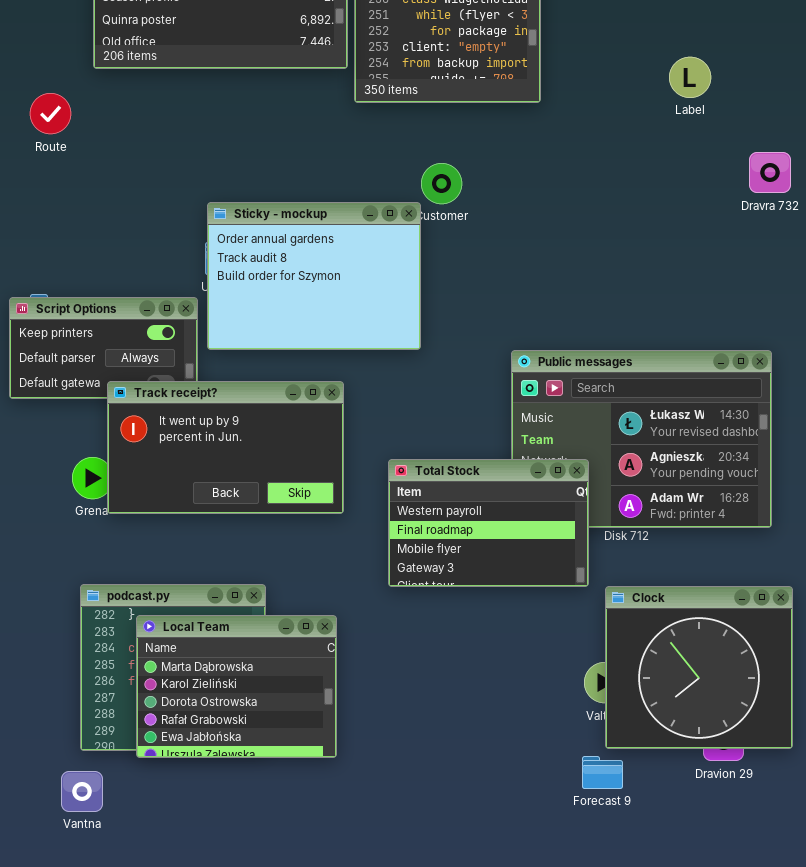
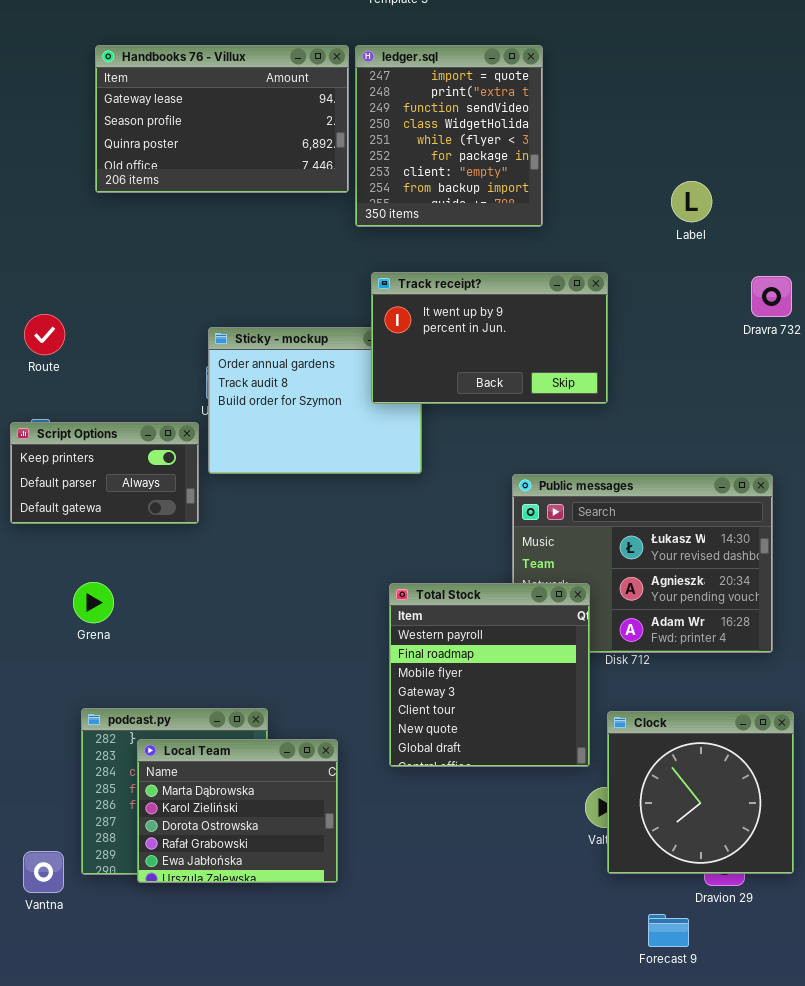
Route: [30,93,71,134] -> [24,314,65,355], moved
Track receipt?: [107,381,344,514] -> [371,272,608,404], moved
Total Stock: [388,459,589,587] -> [389,583,590,767], resized
Forecast 9: [582,756,623,789] -> [648,914,689,947], moved
Vantna: [61,771,103,812] -> [23,851,64,893], moved

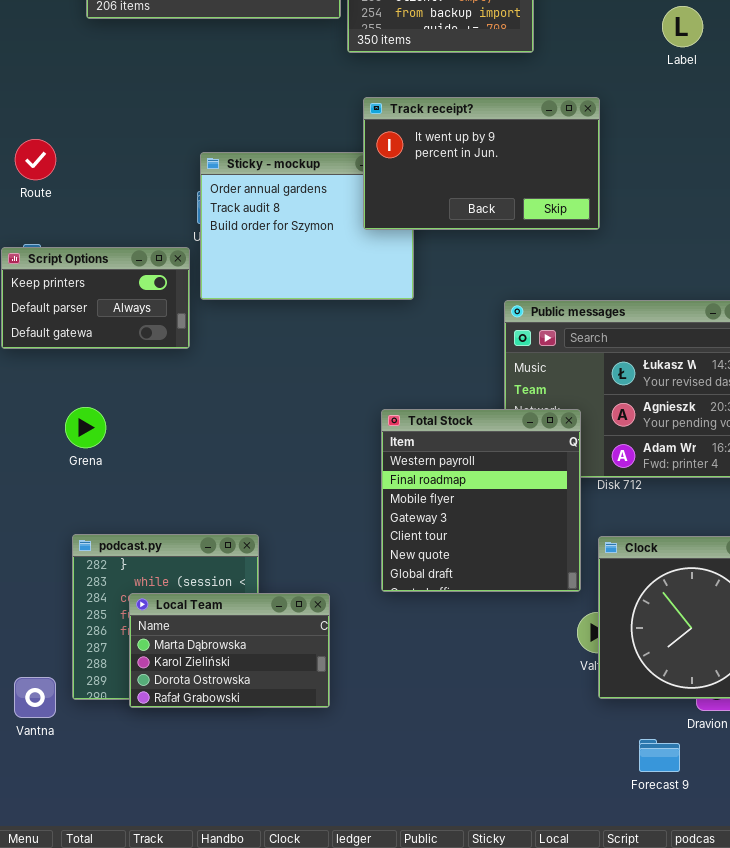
Local Team: [137,739,338,883] -> [129,593,330,708], resized

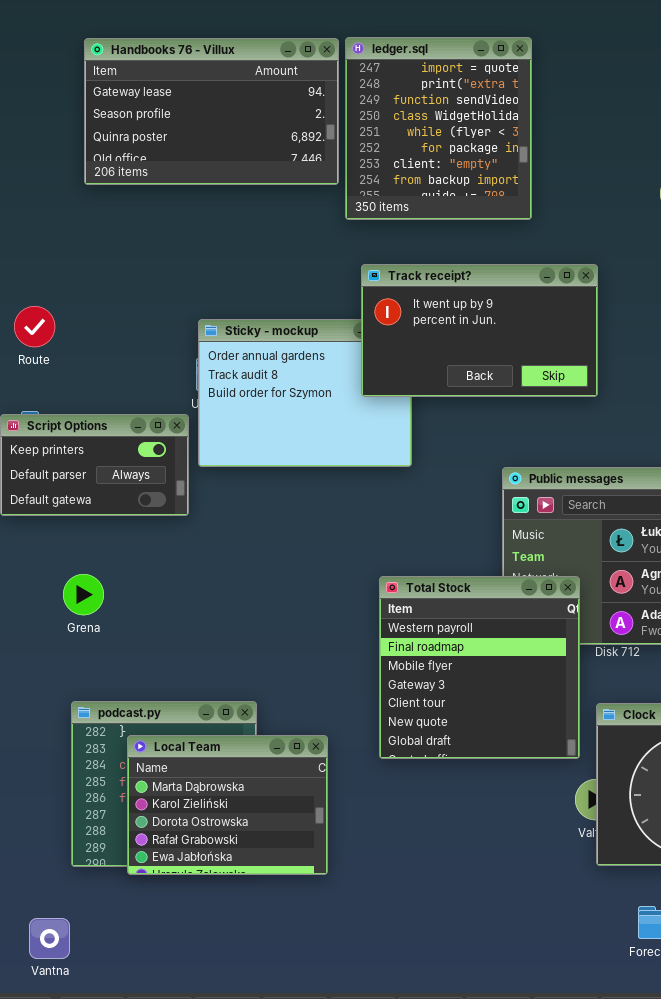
Local Team: [129,593,330,708] -> [127,735,328,875], resized
Vantna: [14,677,56,718] -> [29,918,70,959], moved

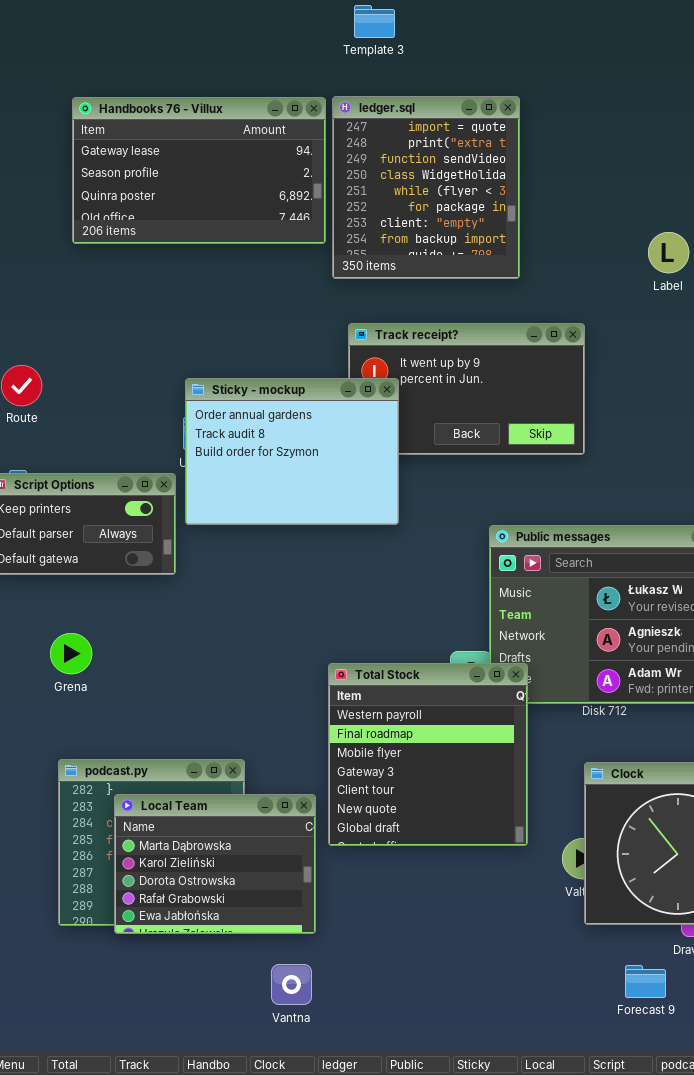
Sticky - mockup: [198,319,412,467] -> [185,378,399,525], raised
Total Stock: [379,576,580,759] -> [328,663,528,846], moved
Vantna: [29,918,70,959] -> [271,964,312,1005], moved

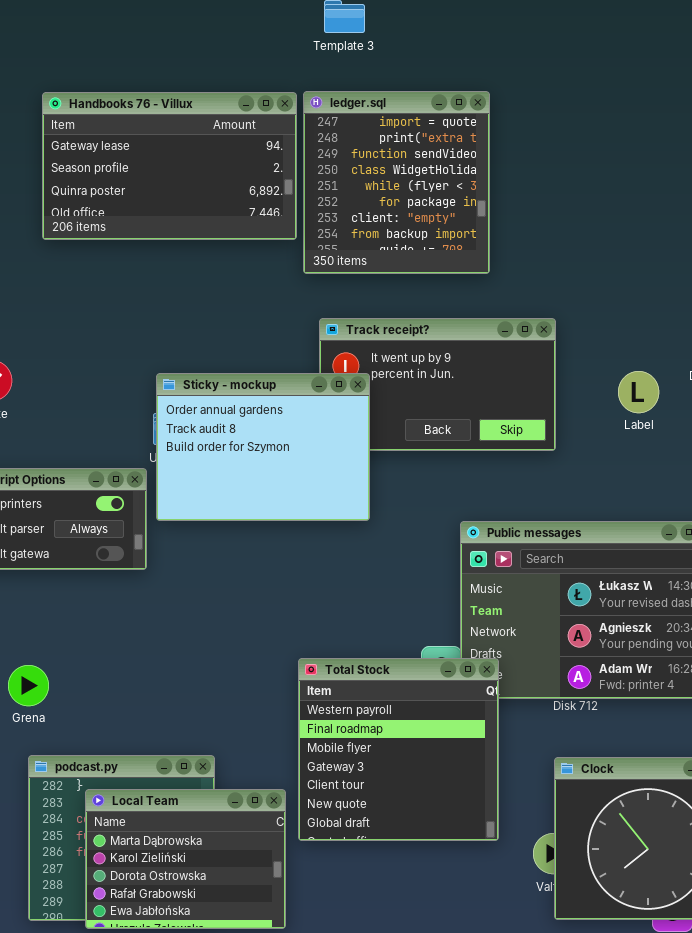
Label: [648,232,689,273] -> [618,371,659,413], moved
Grena: [50,633,92,674] -> [8,665,49,706], moved

